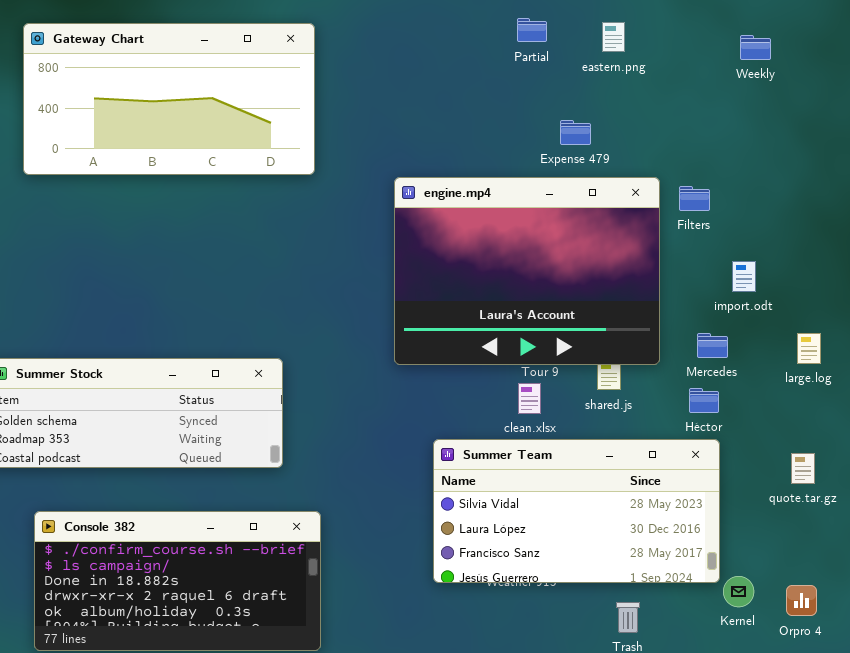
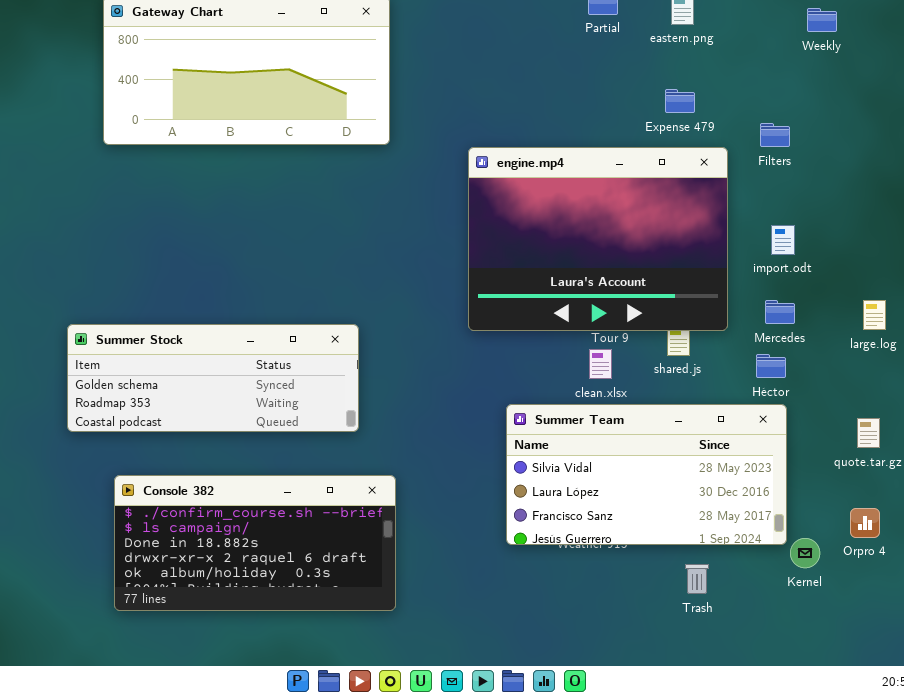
Expense 479: [560,120,591,145] -> [665,89,695,113], moved
Filters: [679,186,710,211] -> [760,123,790,147], moved
import.odt: [732,261,756,292] -> [771,225,795,255], moved
Orpro 4: [786,585,817,616] -> [850,508,880,538], moved

